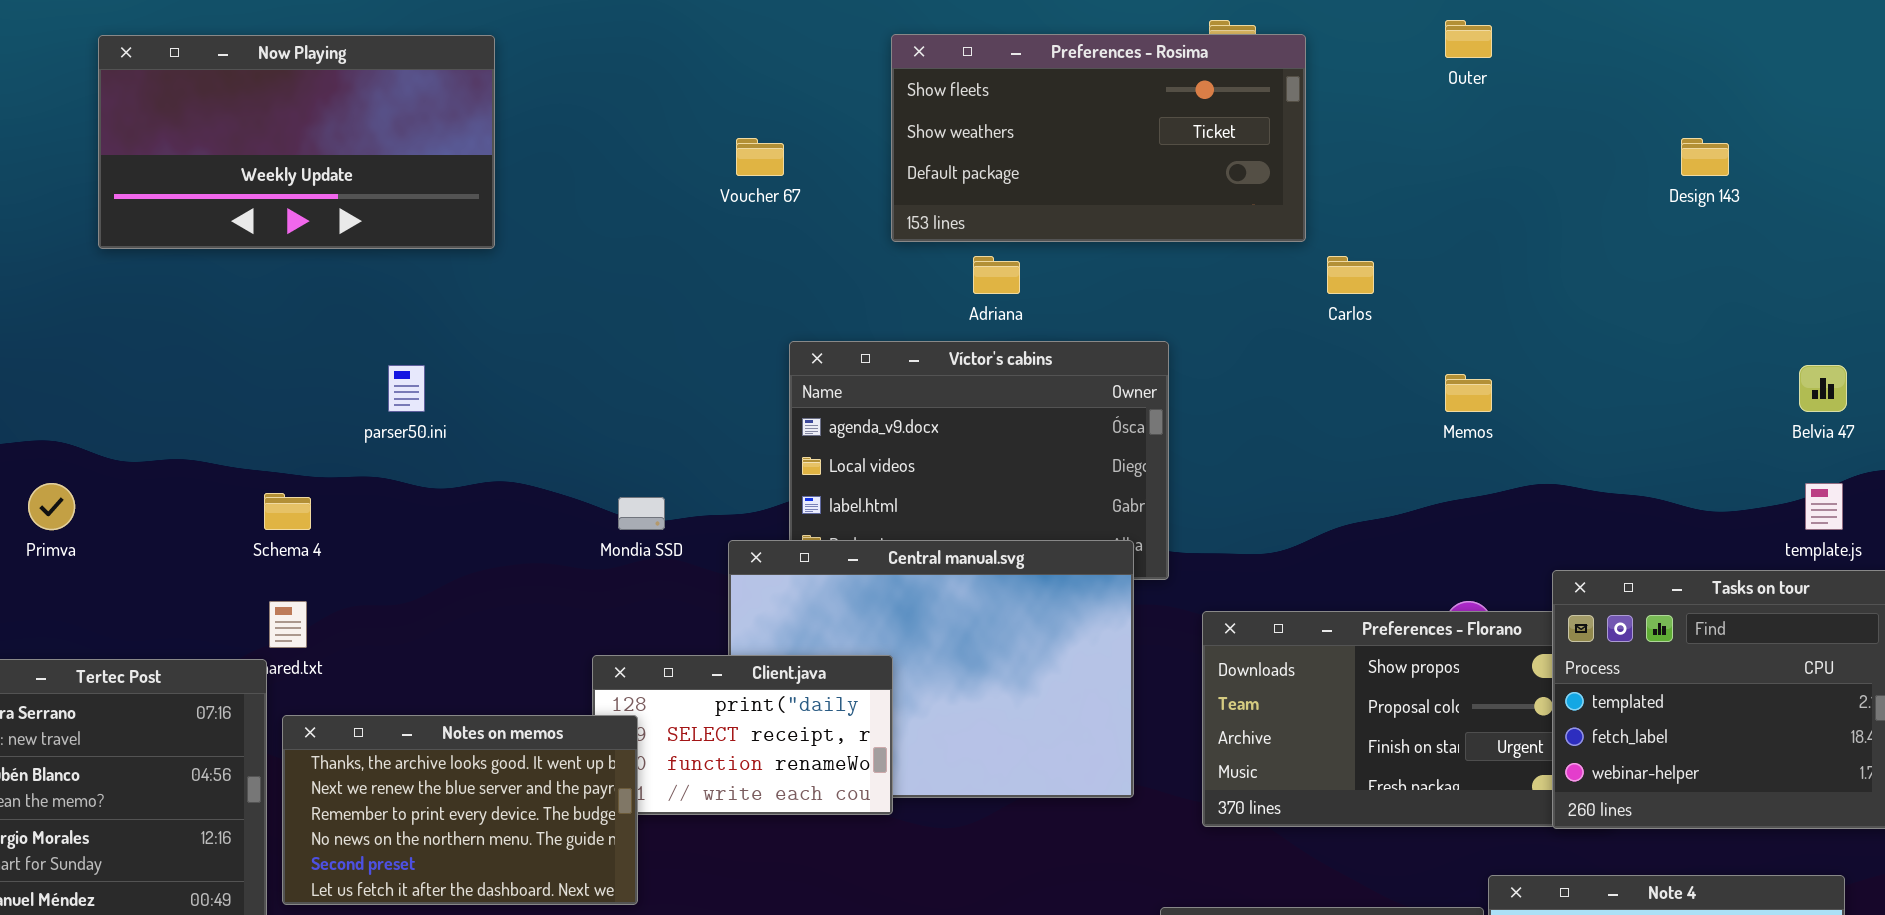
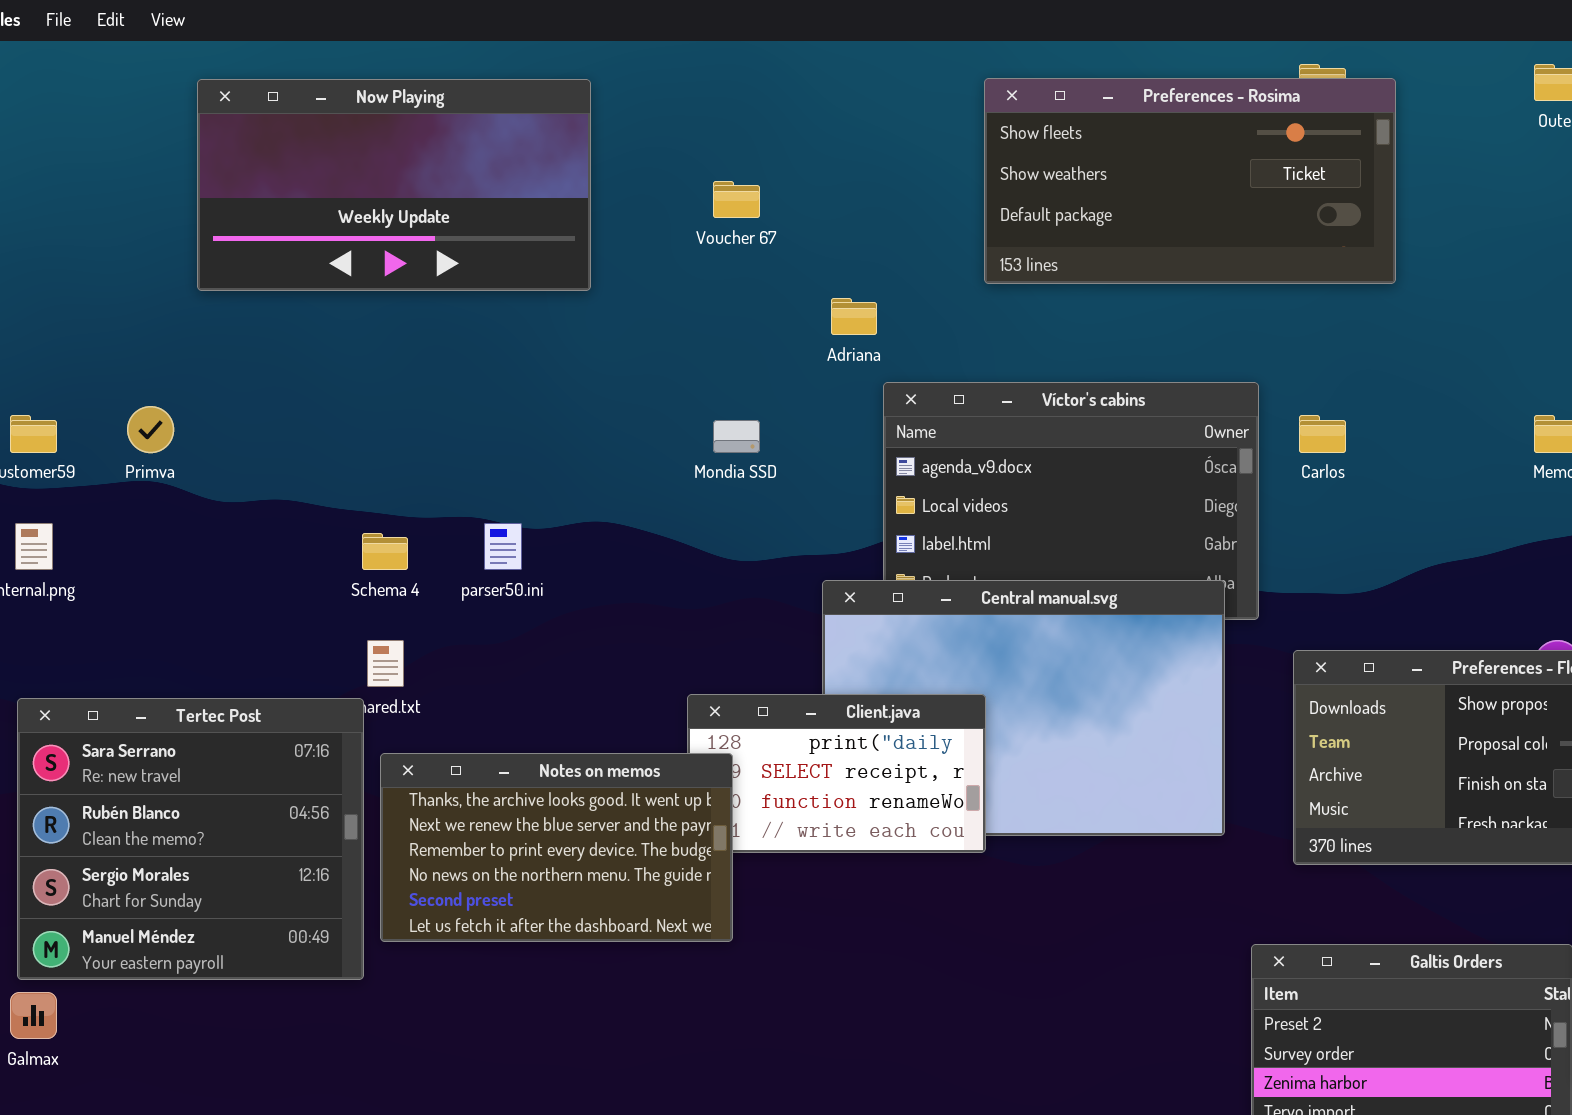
Voucher 67: [736,138,784,176] -> [713,181,760,218], moved
Adriana: [973,256,1020,294] -> [831,298,877,335], moved
Carlos: [1327,256,1374,294] -> [1299,415,1346,453], moved
parser50.ini: [388,365,425,412] -> [484,523,522,570], moved
Primva: [28,483,75,530] -> [127,406,174,453], moved
Mondia SSD: [618,497,665,530] -> [713,420,760,453], moved

